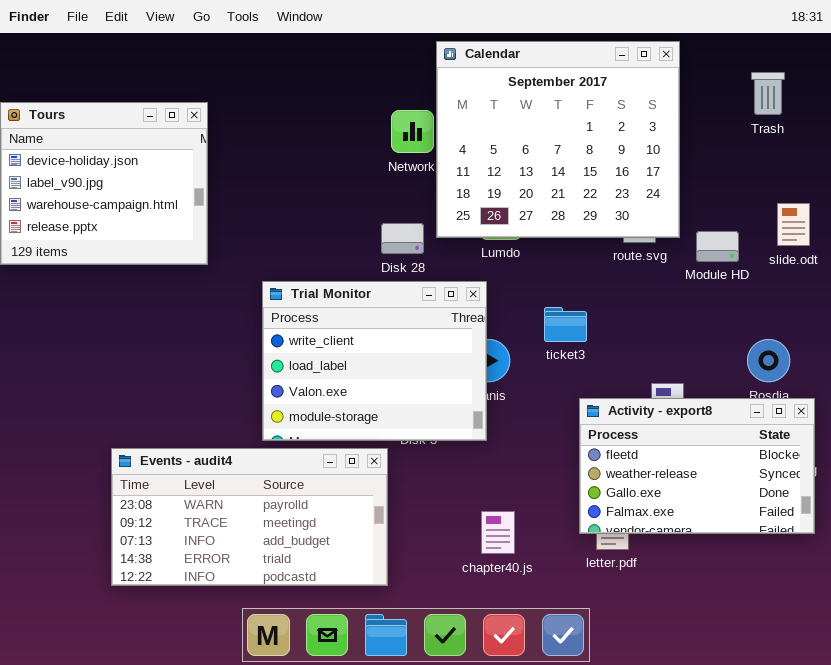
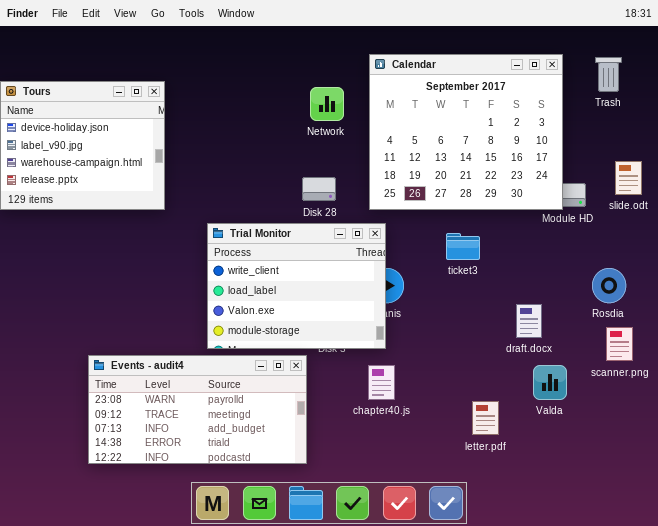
Calendar: [436,41,680,238] -> [369,54,563,210], moved
ticket3: [544,307,587,342] -> [446,233,480,260], moved
Activity - export8: [579,398,815,534] -> none, closed
chapter40.js: [481,511,515,554] -> [368,365,395,400], moved

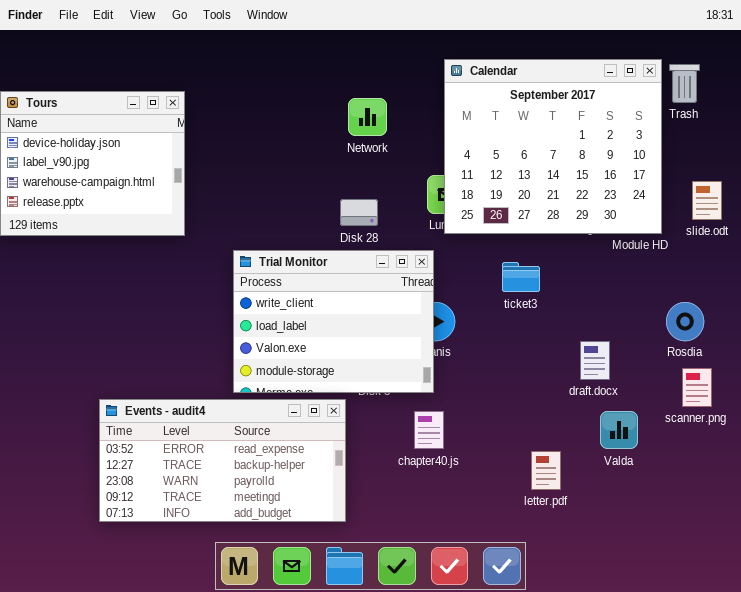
Calendar: [369,54,563,210] -> [444,59,662,234], moved
Events - audit4: [88,355,307,464] -> [99,399,346,522], scrolled up 2 rows

